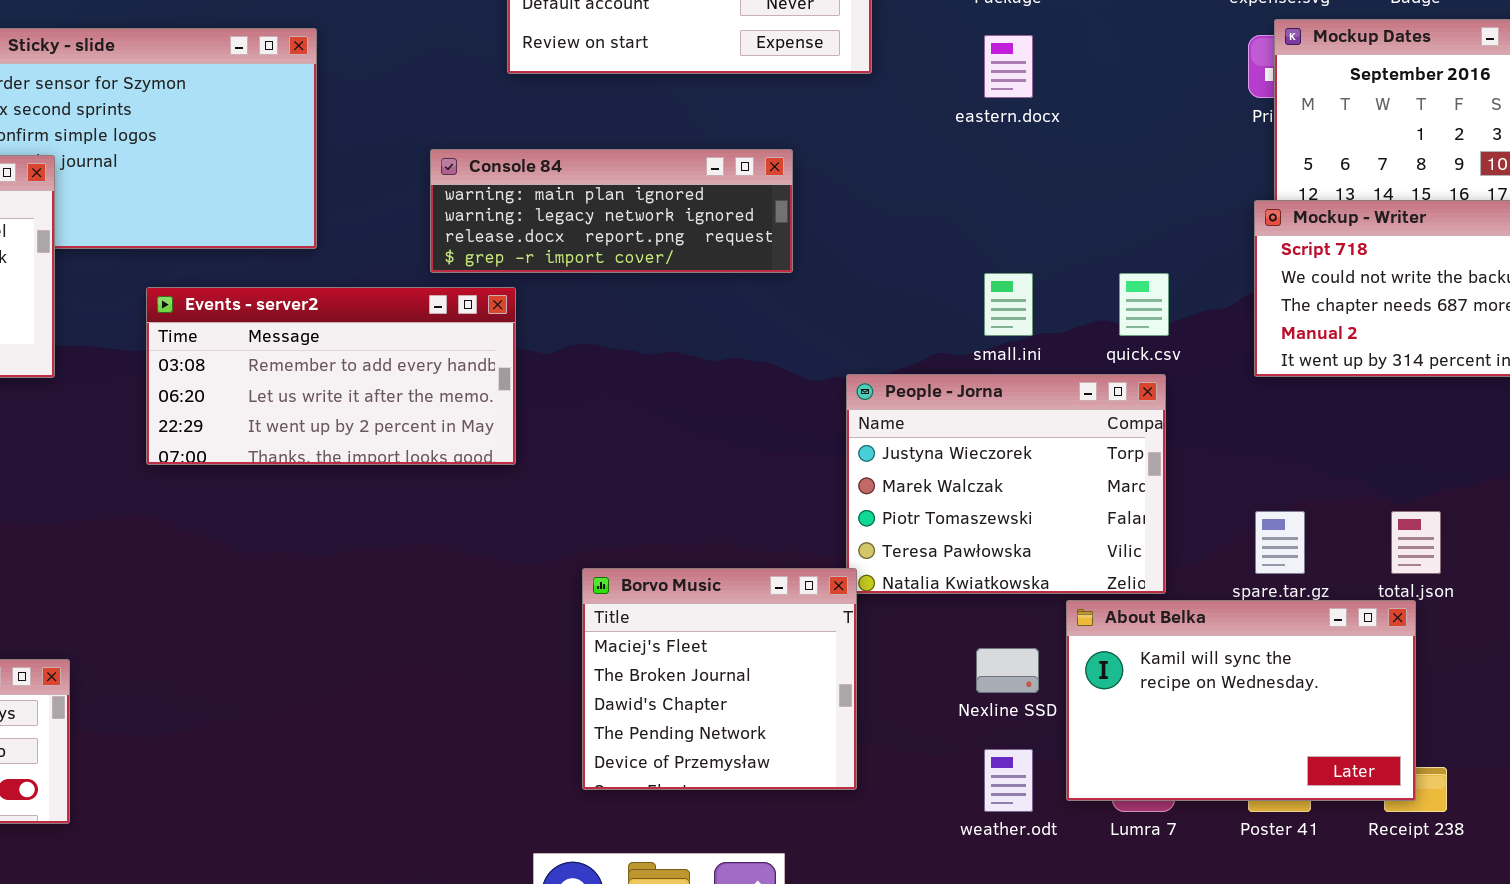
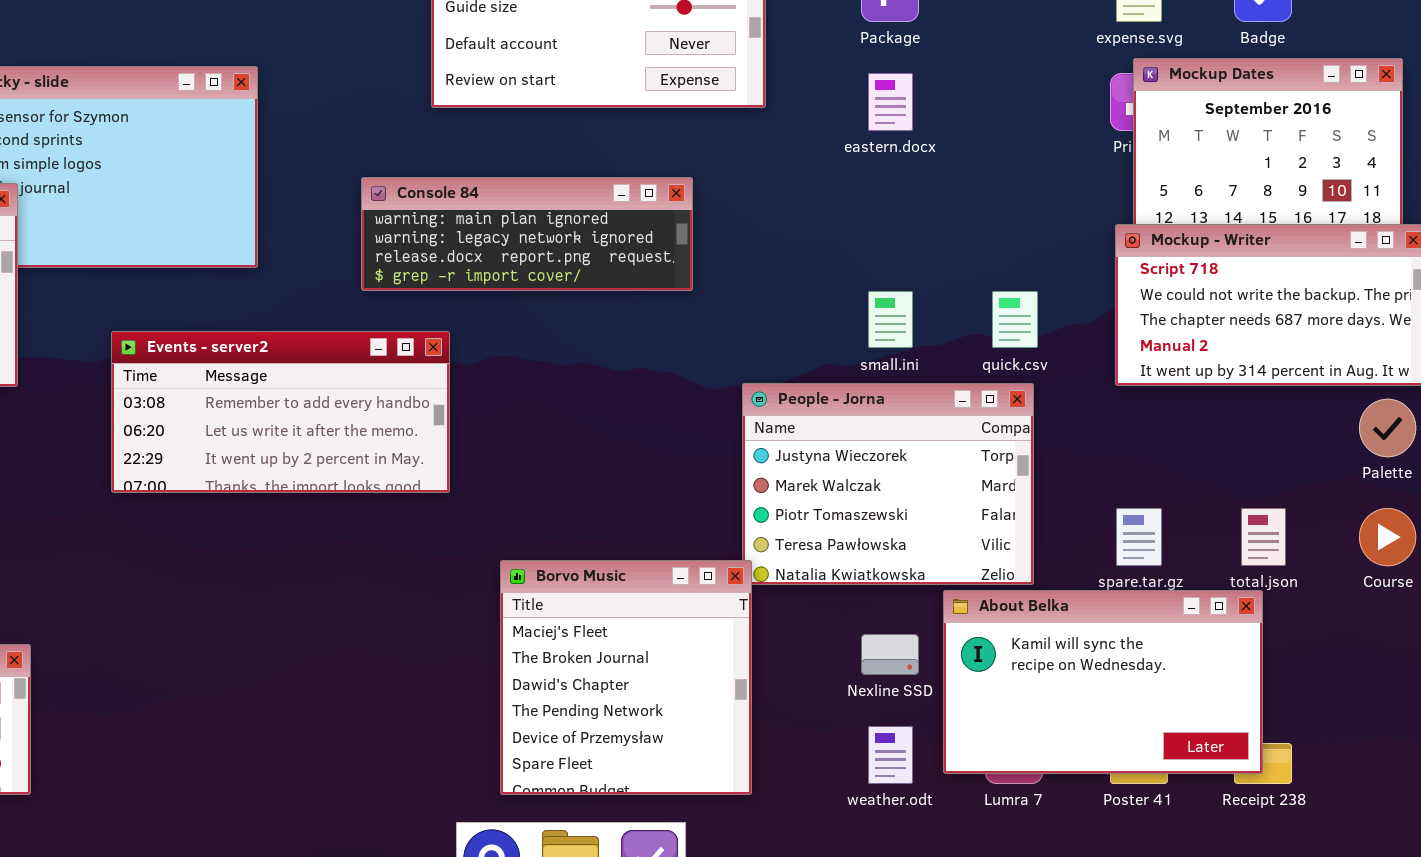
Events - server2: [146,287,516,465] -> [111,331,450,493], moved
Borvo Music: [582,568,857,790] -> [500,560,752,795], resized

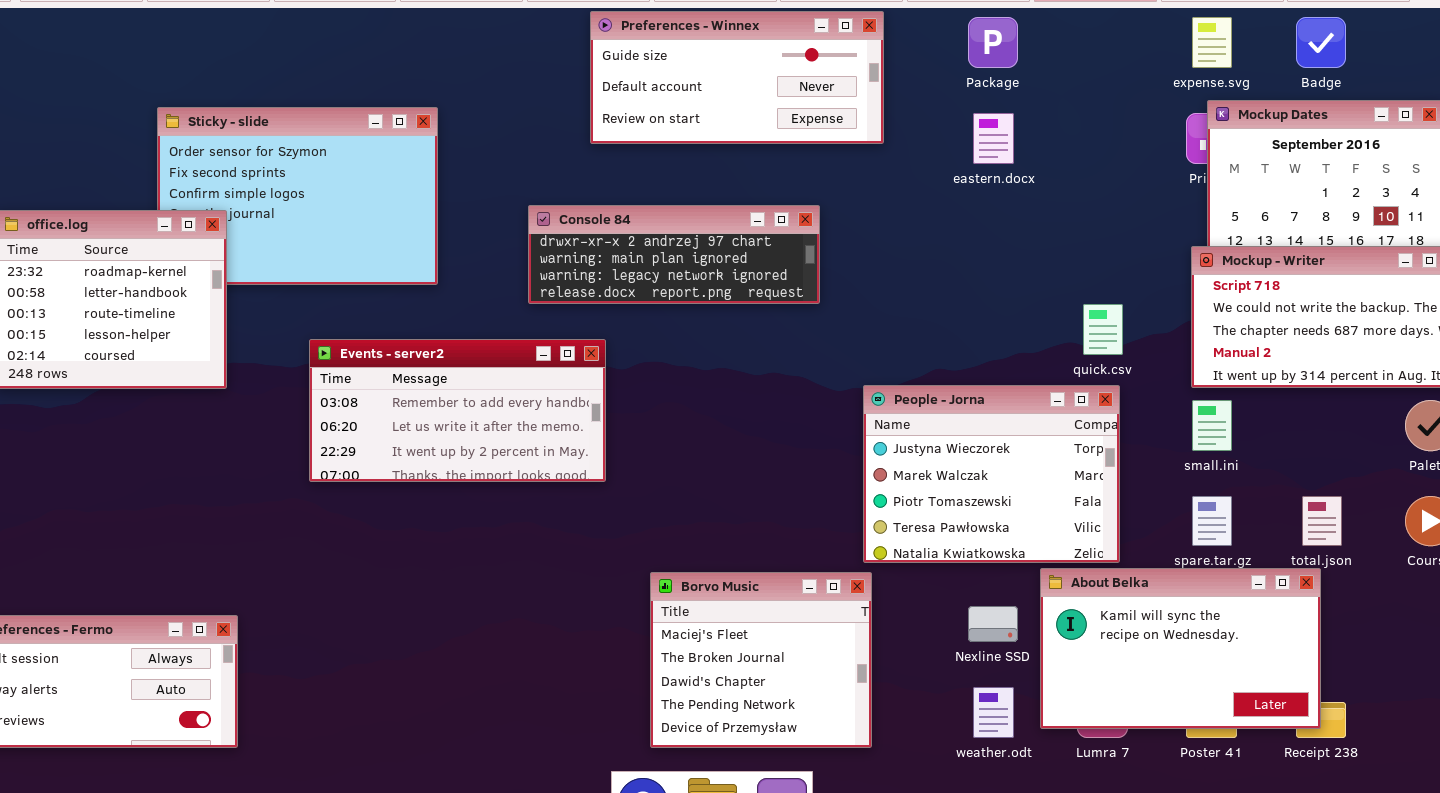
Console 84: [361,177,693,291] -> [528,205,820,304], scrolled up 1 row
small.ini: [868,291,913,348] -> [1192,400,1232,451], moved
Borvo Music: [500,560,752,795] -> [650,572,872,748], resized

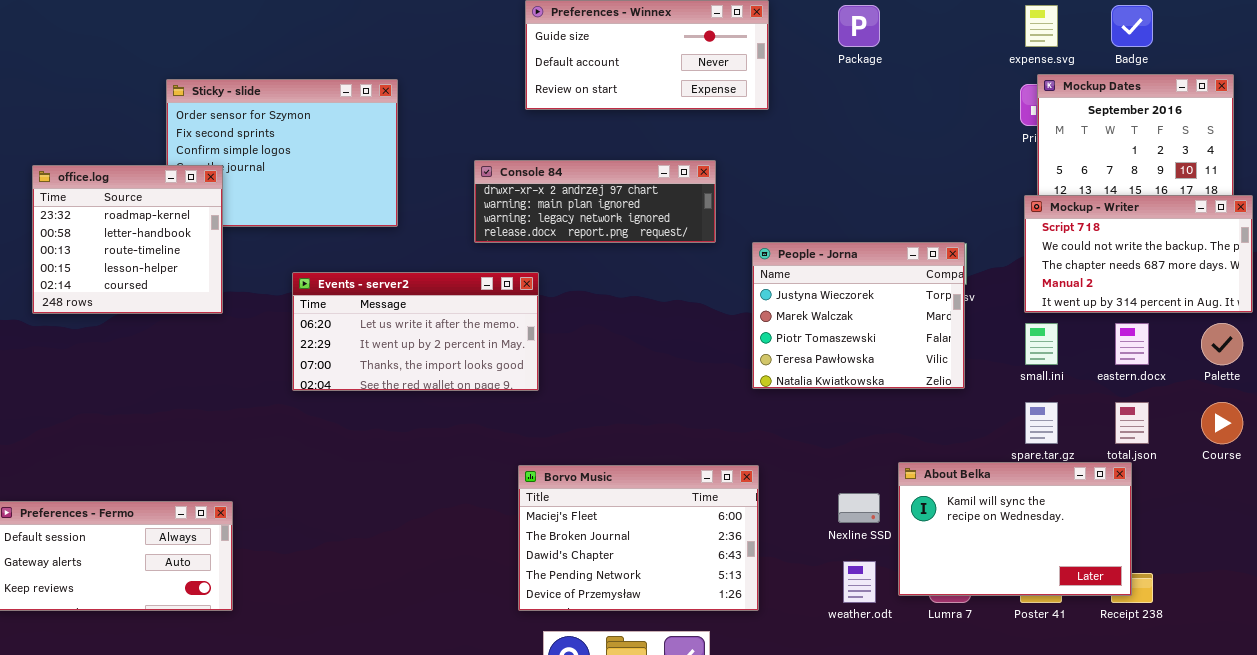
eastern.docx: [973,113,1014,164] -> [1115,323,1149,365], moved
Events - server2: [309,339,606,482] -> [292,272,539,391], scrolled down 1 row
People - Jorna: [863,385,1120,563] -> [752,242,965,389], moved
Borvo Music: [650,572,872,748] -> [518,465,759,611], resized

